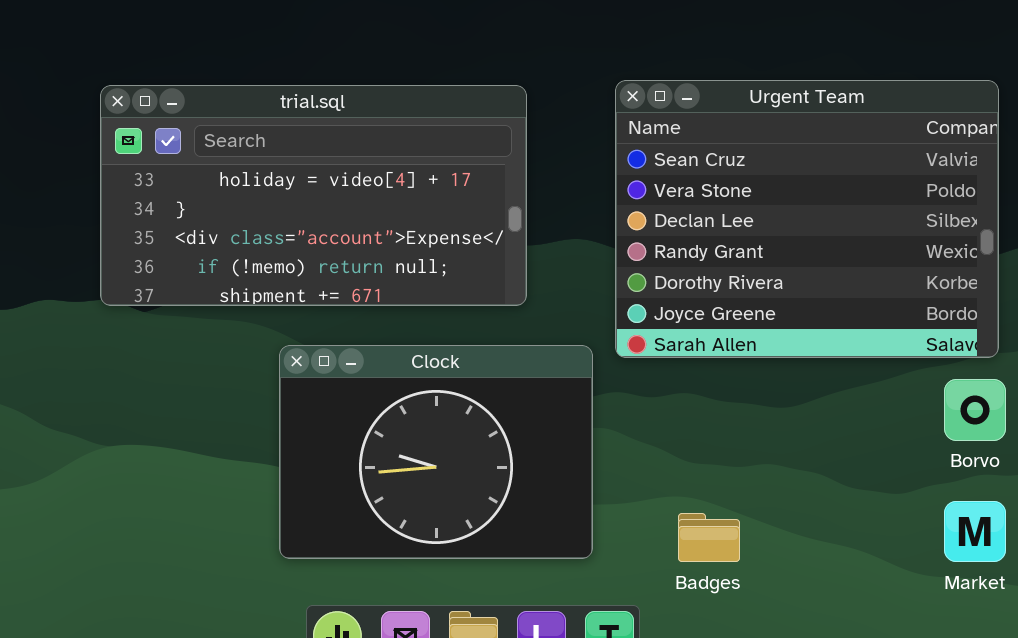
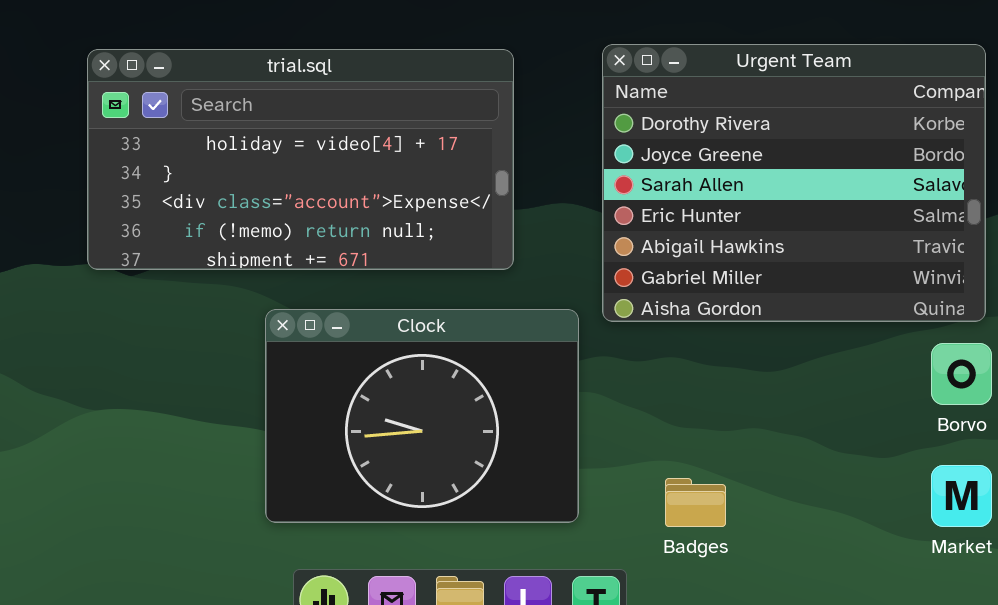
Urgent Team: [615,80,999,358] -> [602,44,986,322], scrolled down 4 rows

